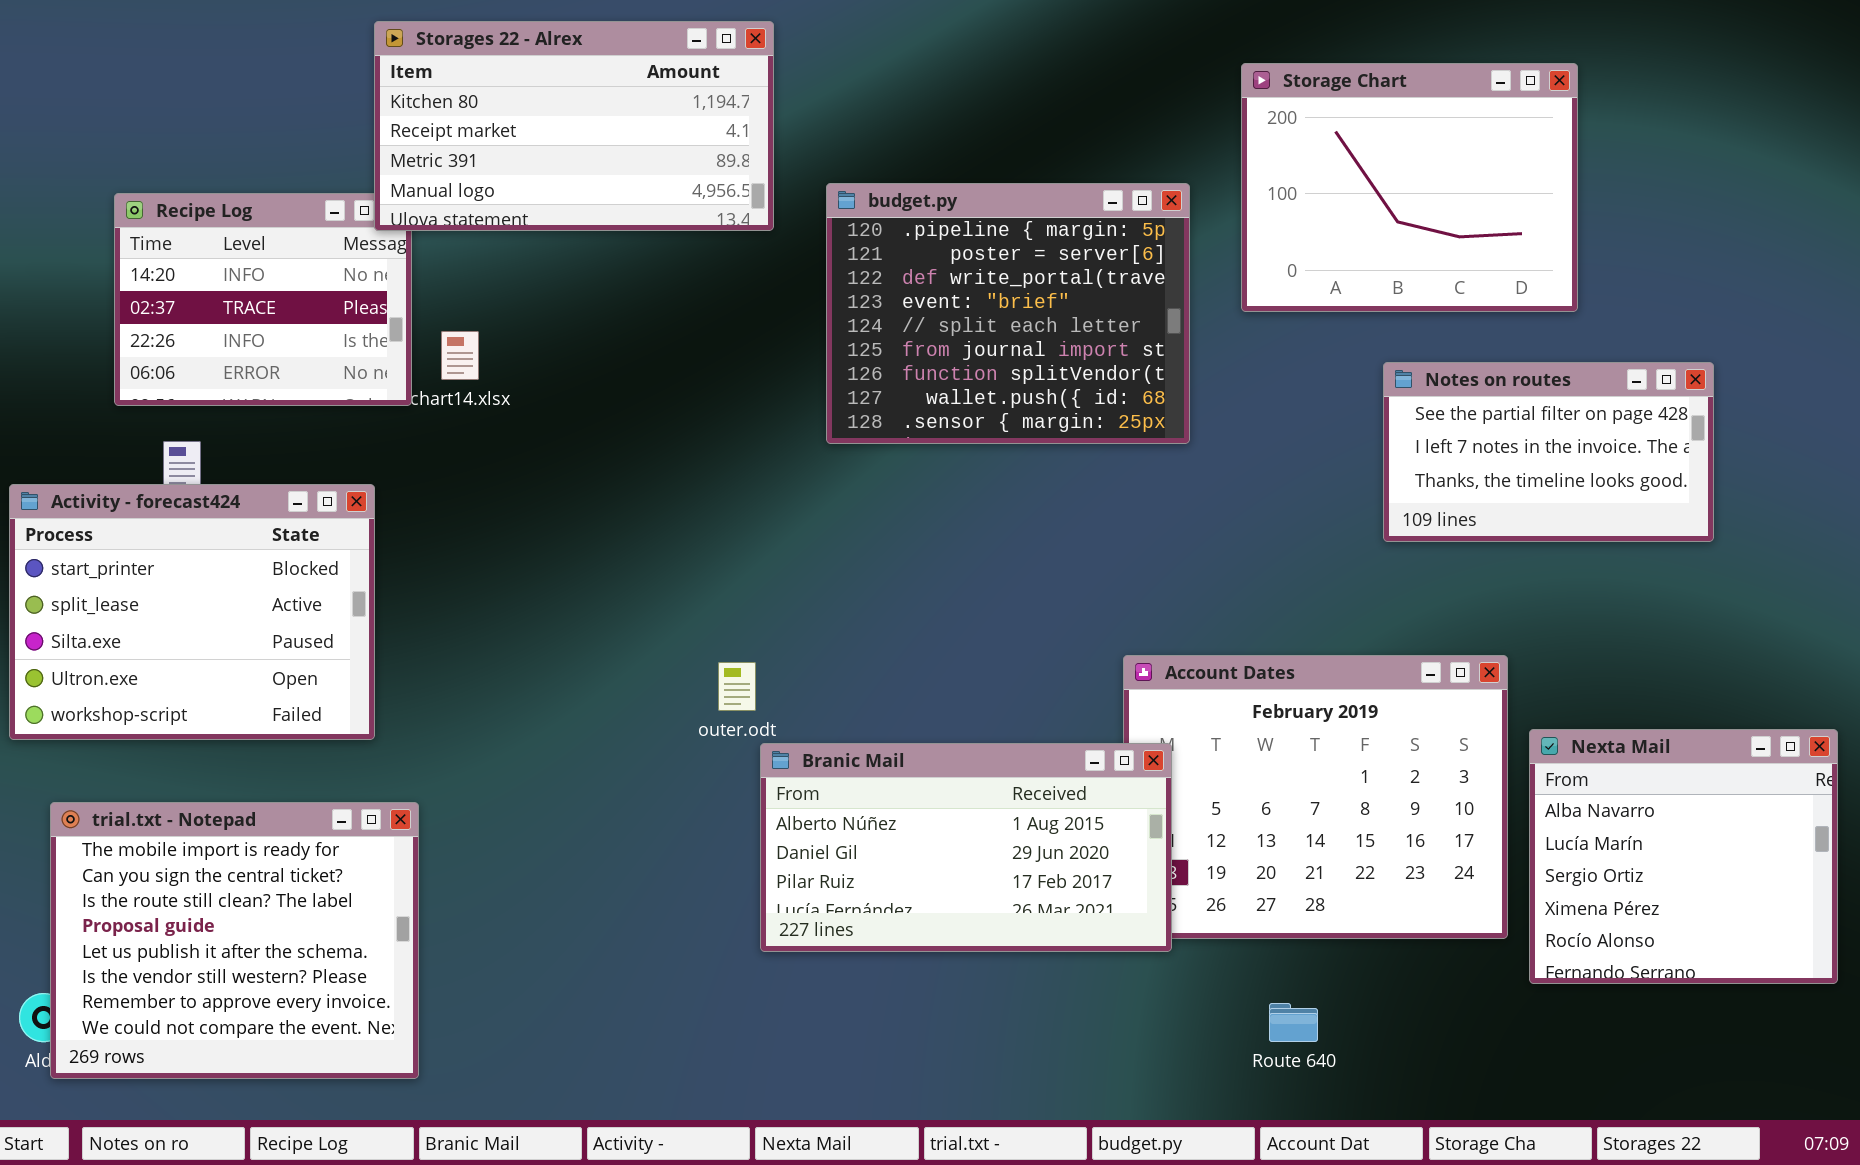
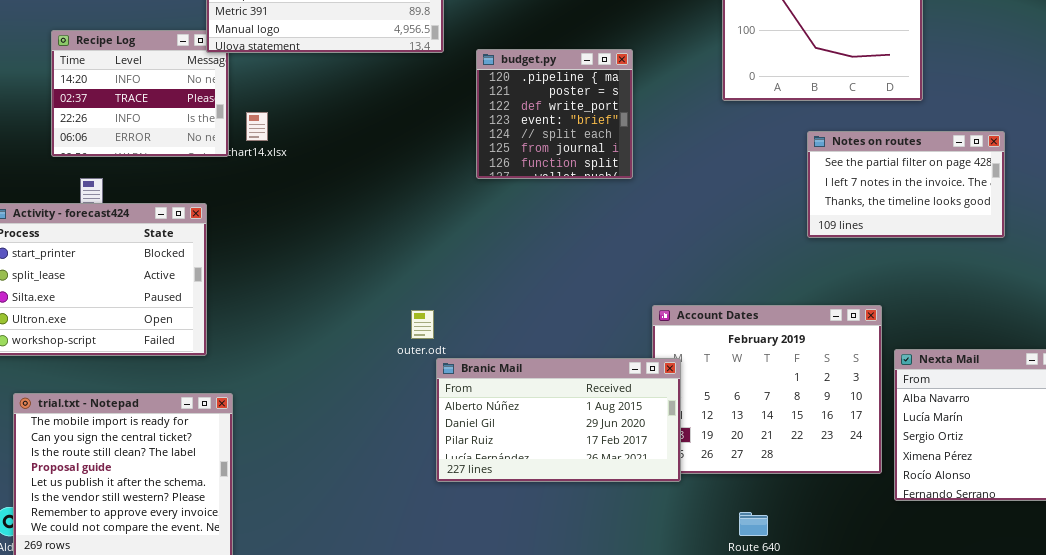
budget.py: [826,183,1190,444] -> [476,49,633,179], resized

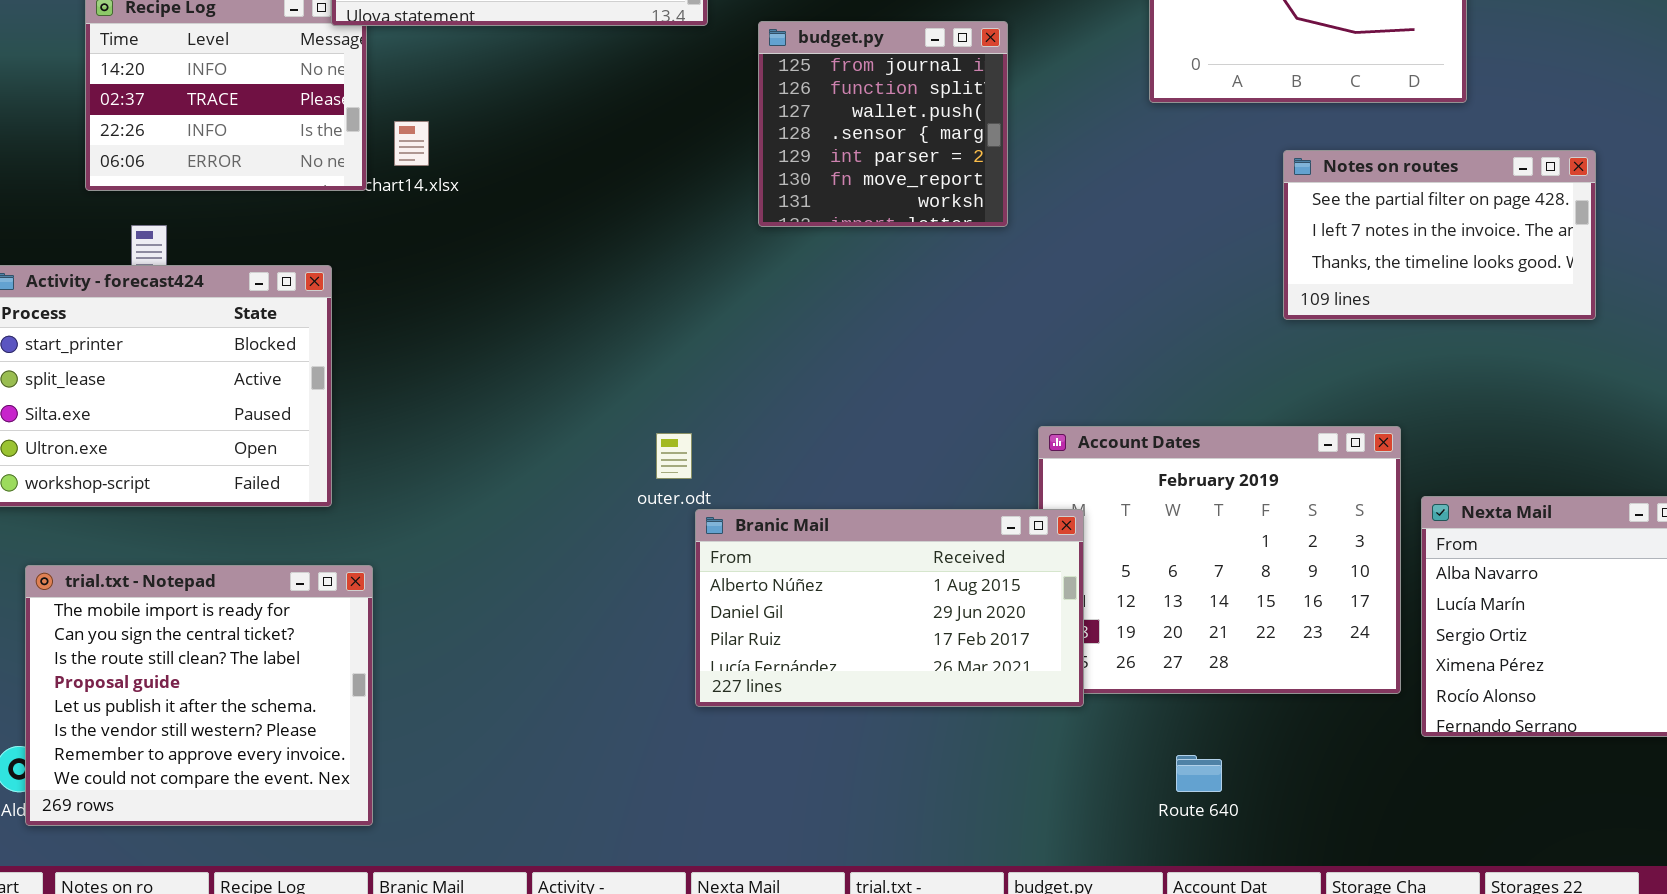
budget.py: [476,49,633,179] -> [758,21,1008,227], scrolled down 5 rows

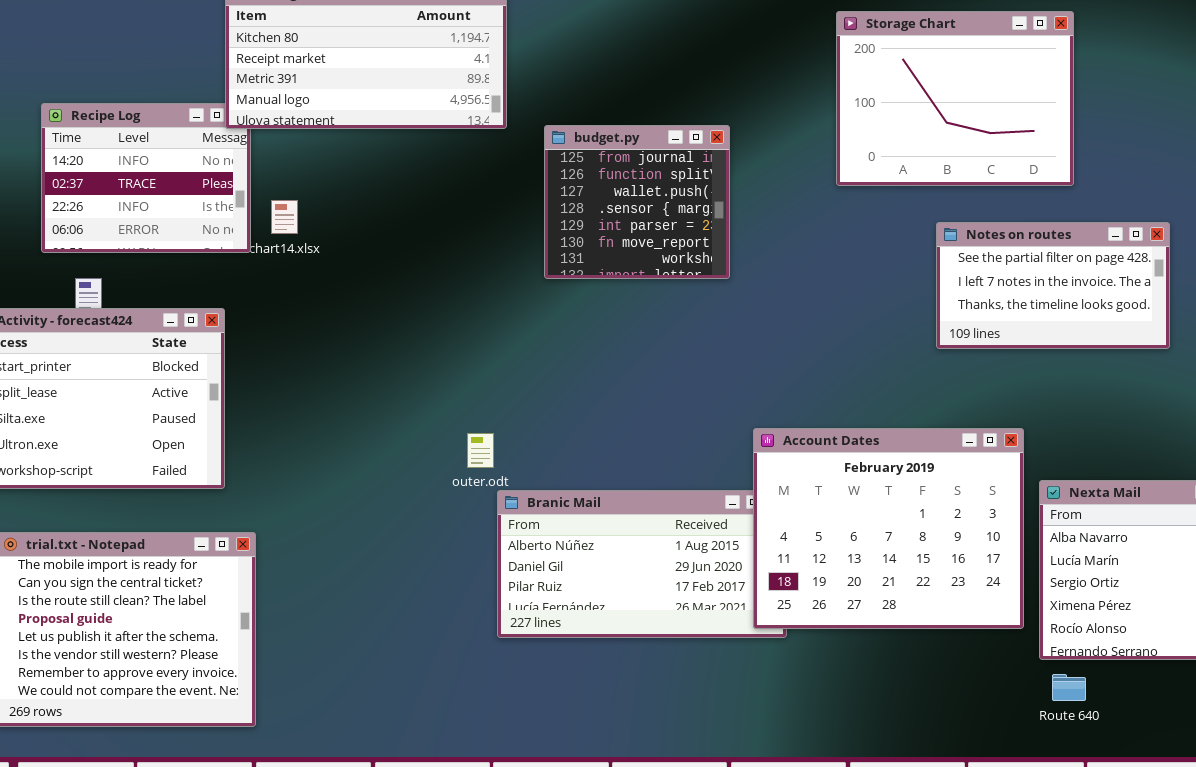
Account Dates: [1038,426,1401,694] -> [753,428,1024,629], raised
Route 640: [1176,755,1222,792] -> [1052,674,1086,701], moved

